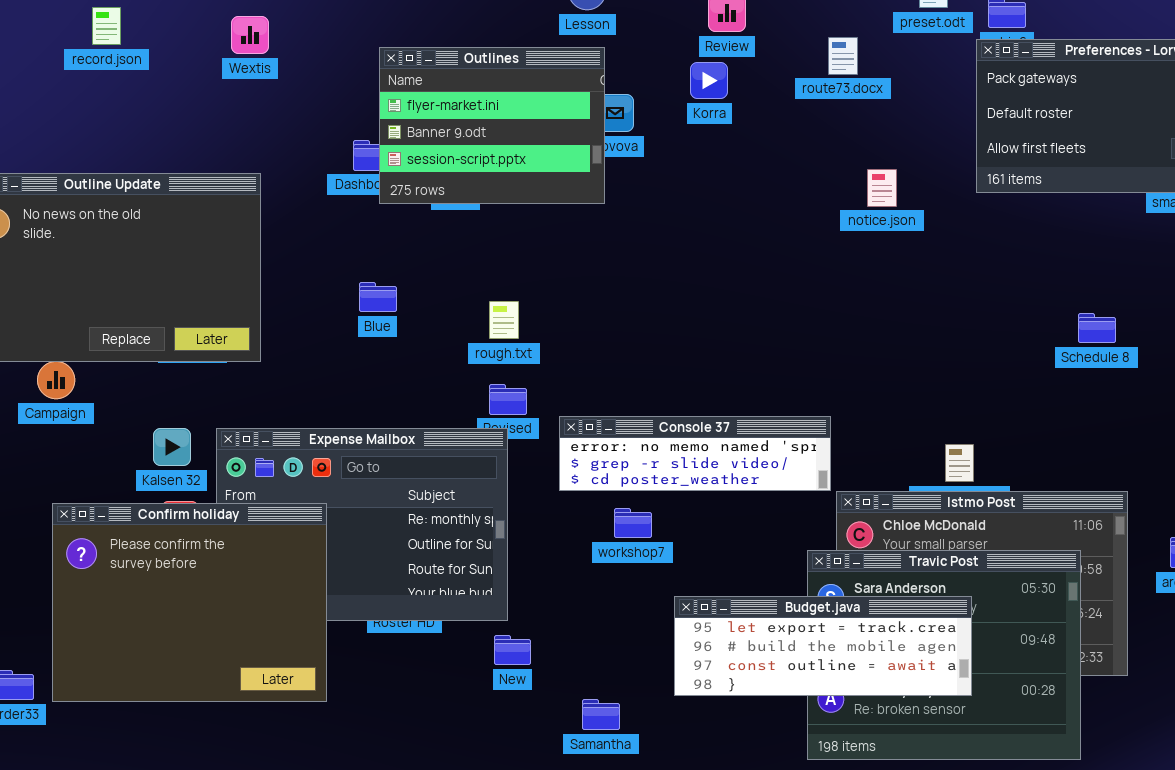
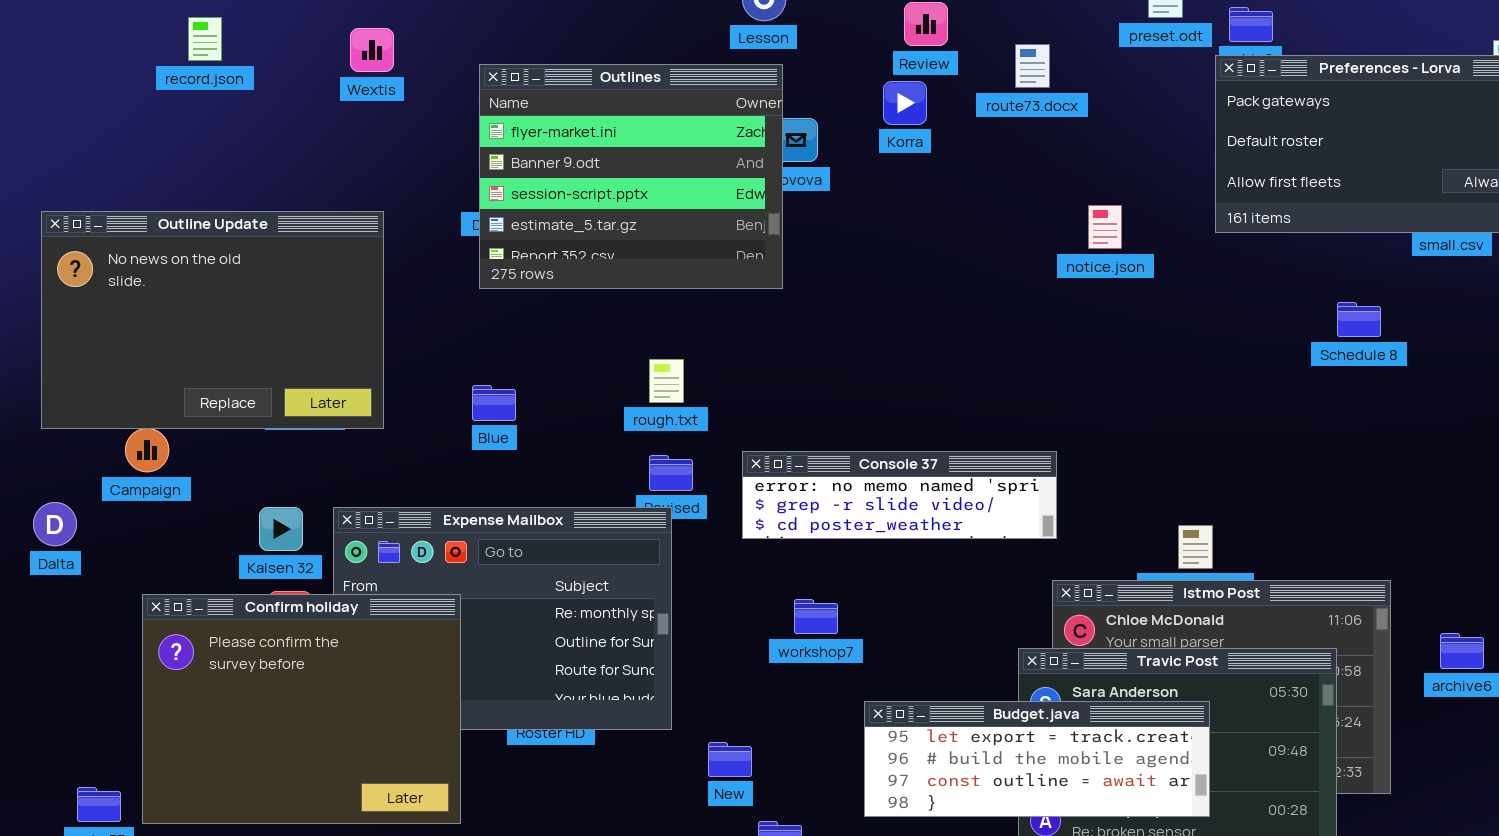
route73.docx: [828,37,858,75] -> [1015,44,1050,88], moved
Outlines: [379,47,605,204] -> [479,64,783,289], resized
Blue: [359,282,397,312] -> [472,385,516,421], moved
Schedule 8: [1078,313,1116,343] -> [1337,302,1381,337], moved
Console 37: [559,416,831,491] -> [742,451,1057,539], moved
New: [494,635,531,665] -> [708,742,752,777], moved

